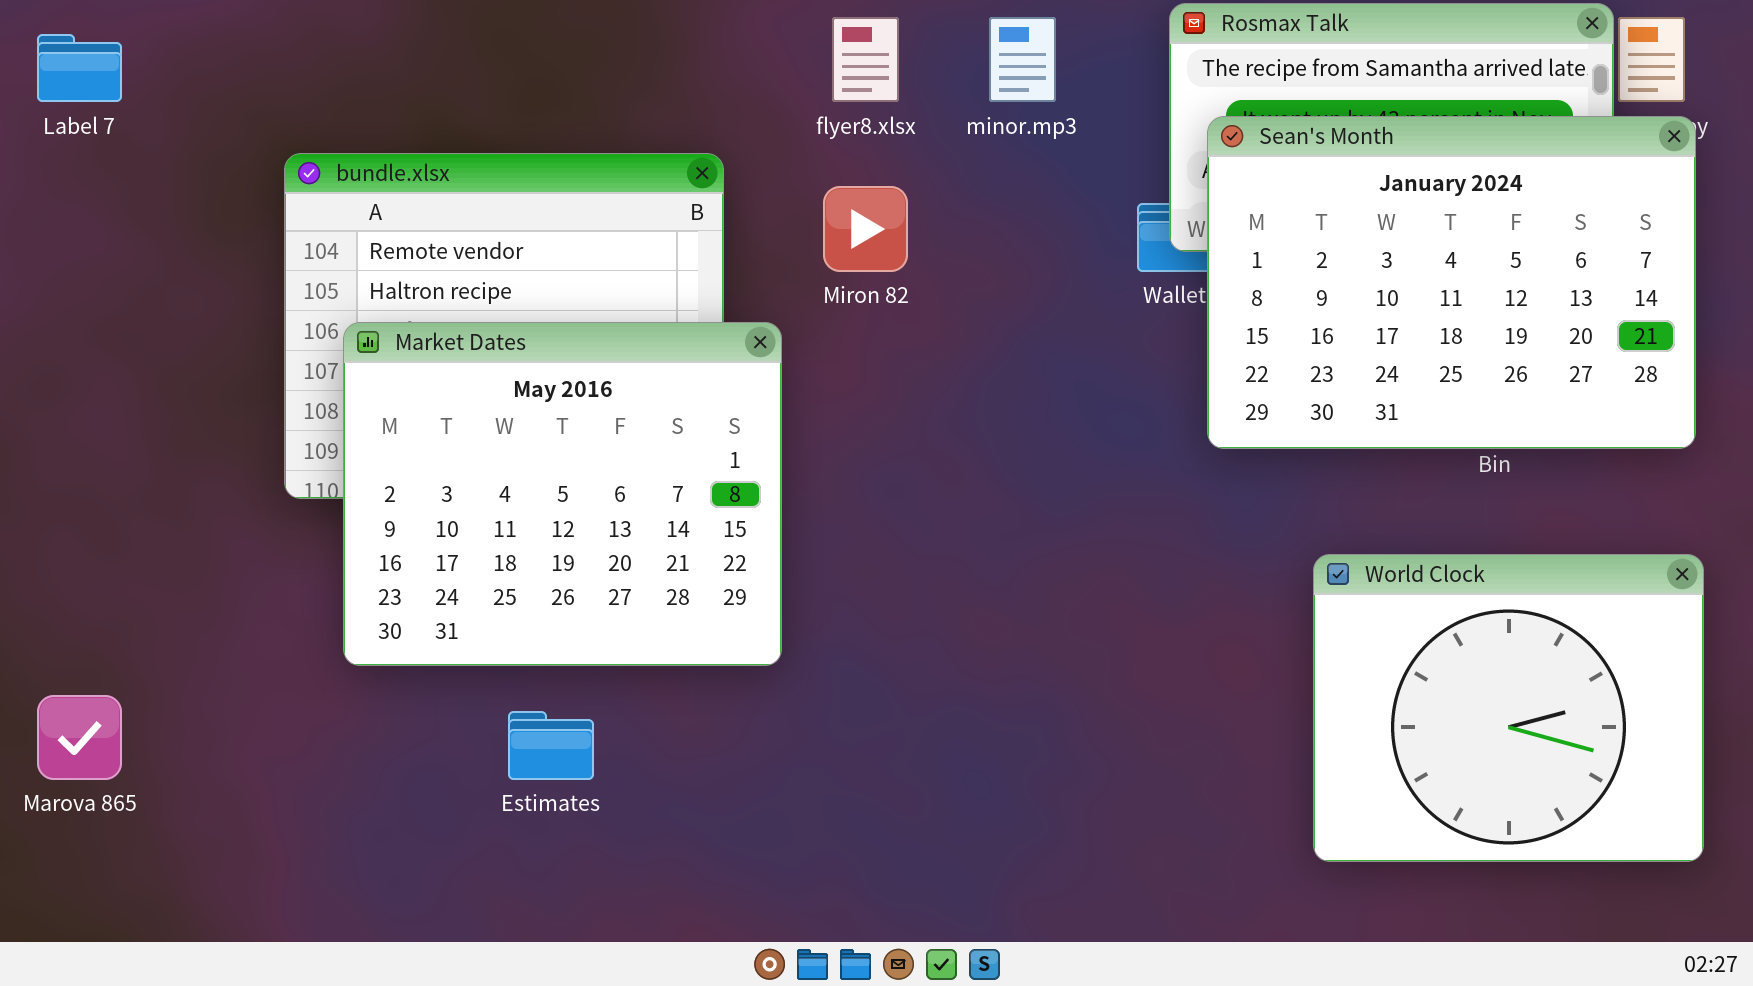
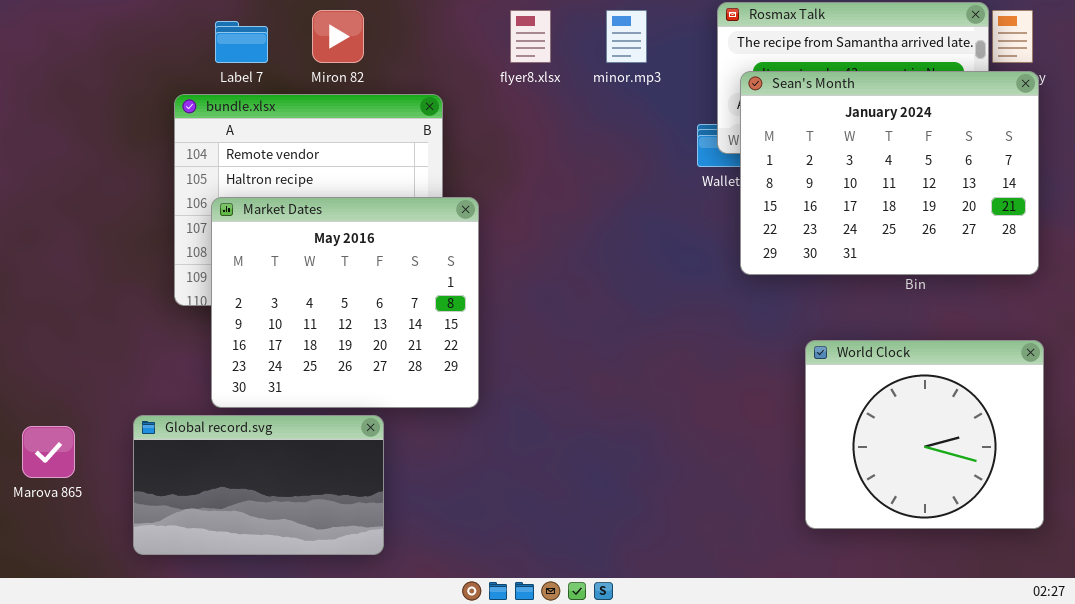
Label 7: [37,34,122,102] -> [215,21,268,63], moved
Miron 82: [823,186,908,272] -> [312,10,364,63], moved
Global record.svg: none -> [133,415,384,555], opened

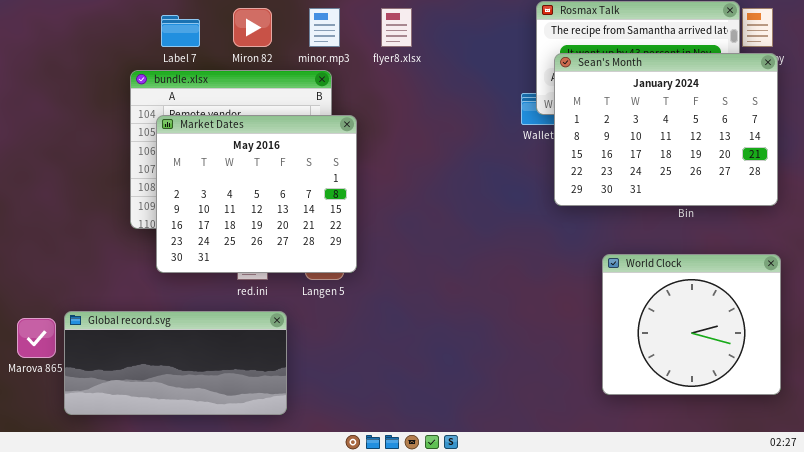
minor.mp3: [606,10,647,63] -> [309,8,340,47], moved
Market Dates: [211,197,479,408] -> [156,115,357,273], moved
Global record.svg: [133,415,384,555] -> [64,311,287,415], resized

